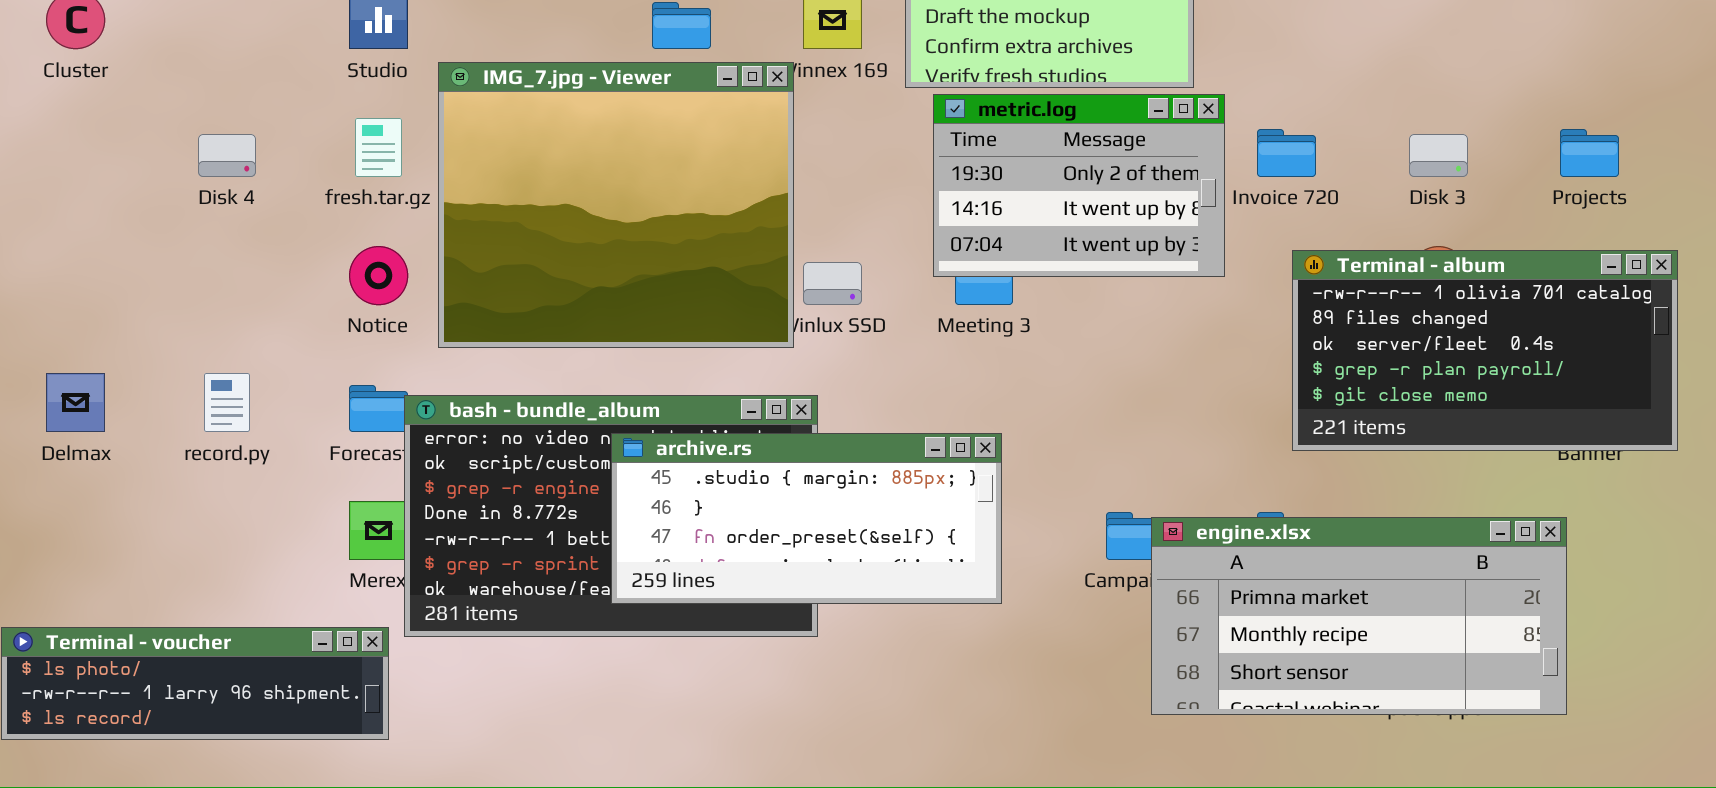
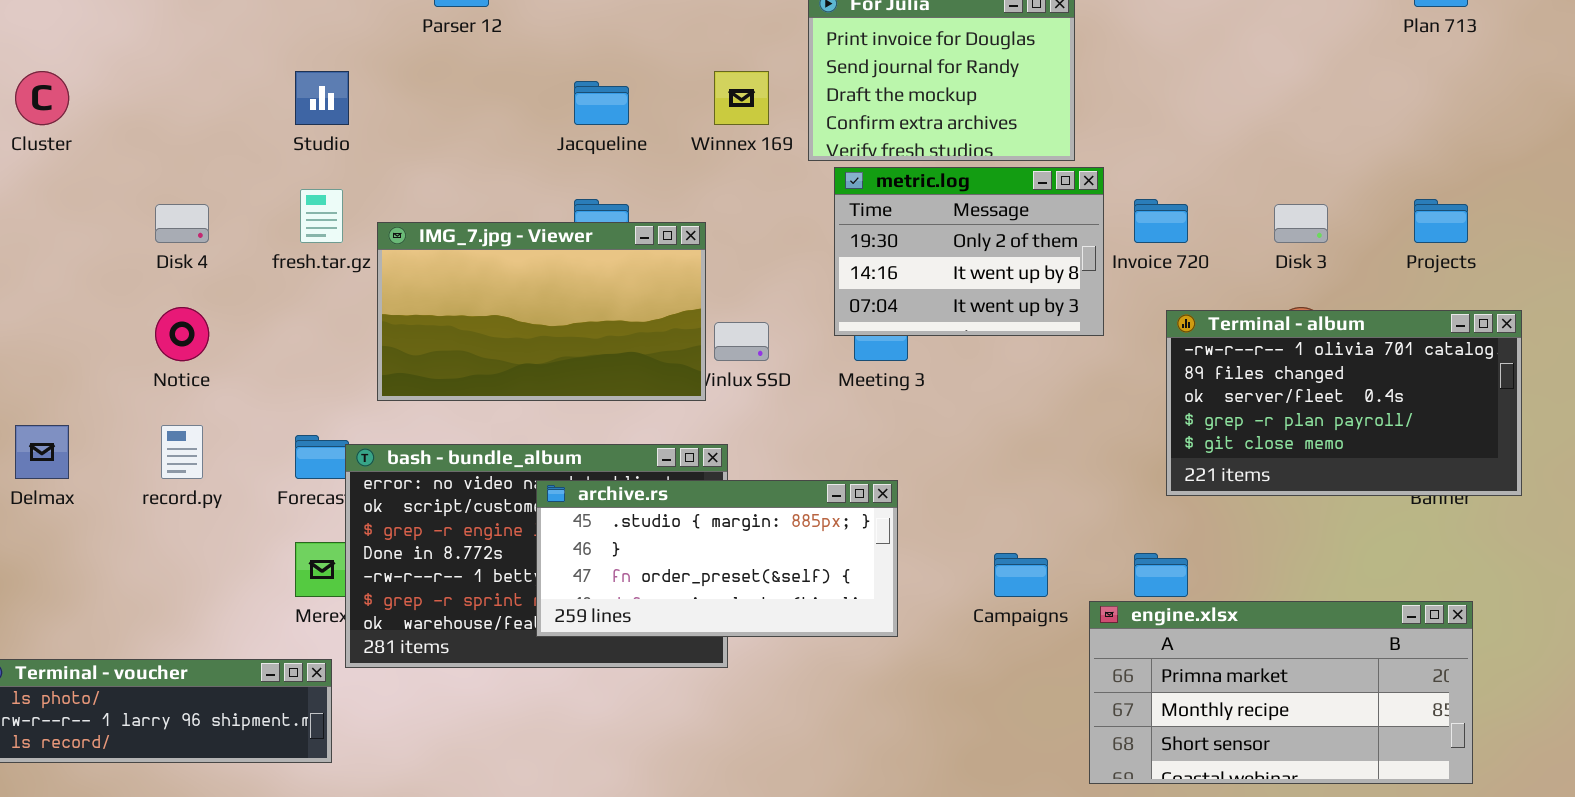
IMG_7.jpg - Viewer: [438,62,794,348] -> [377,222,706,401], resized
Notice: [349,246,408,305] -> [155,307,209,361], moved
engine.xlsx: [1151,517,1567,715] -> [1089,601,1473,784], moved

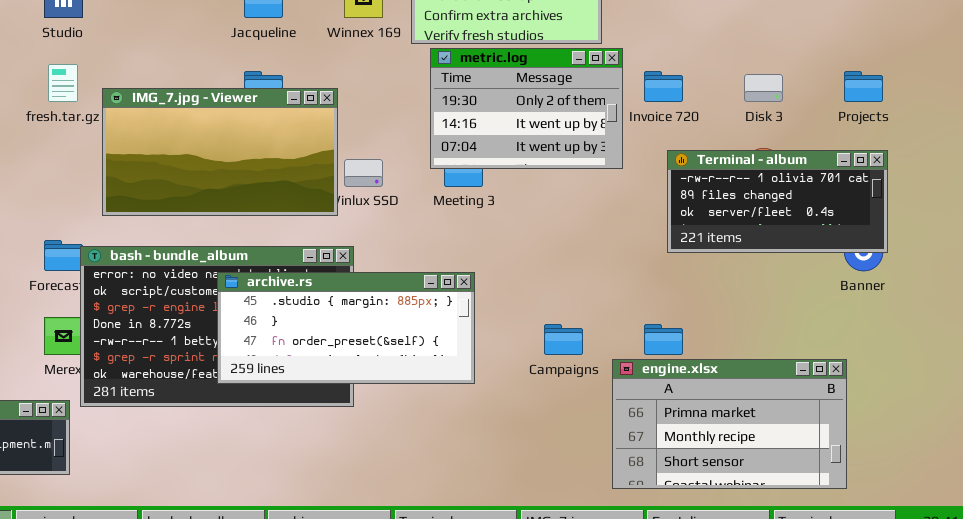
Terminal - album: [1166,310,1522,496] -> [667,150,888,253], resized
engine.xlsx: [1089,601,1473,784] -> [612,359,847,489], resized

